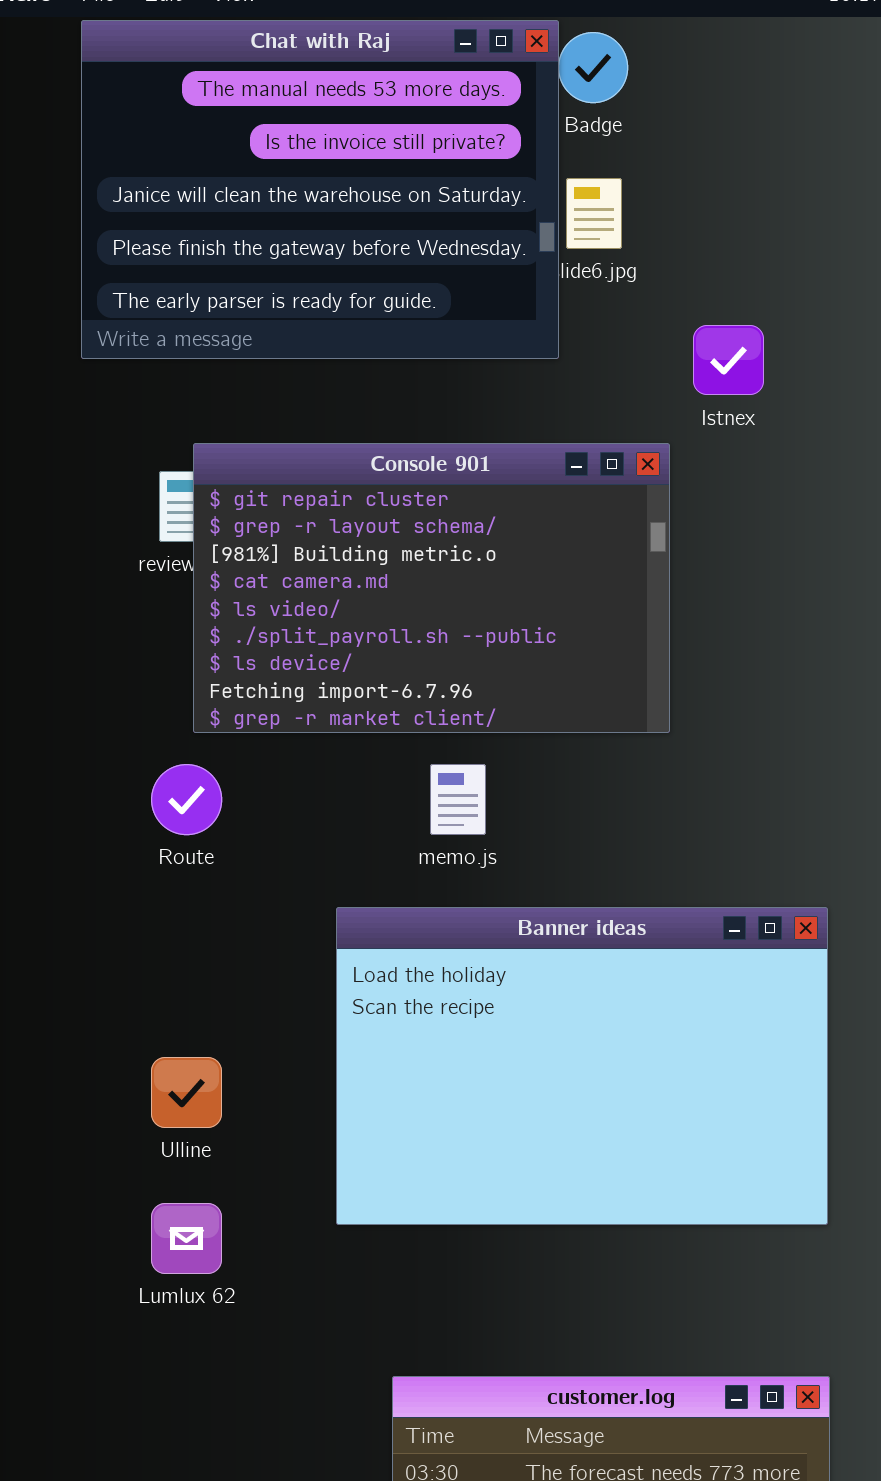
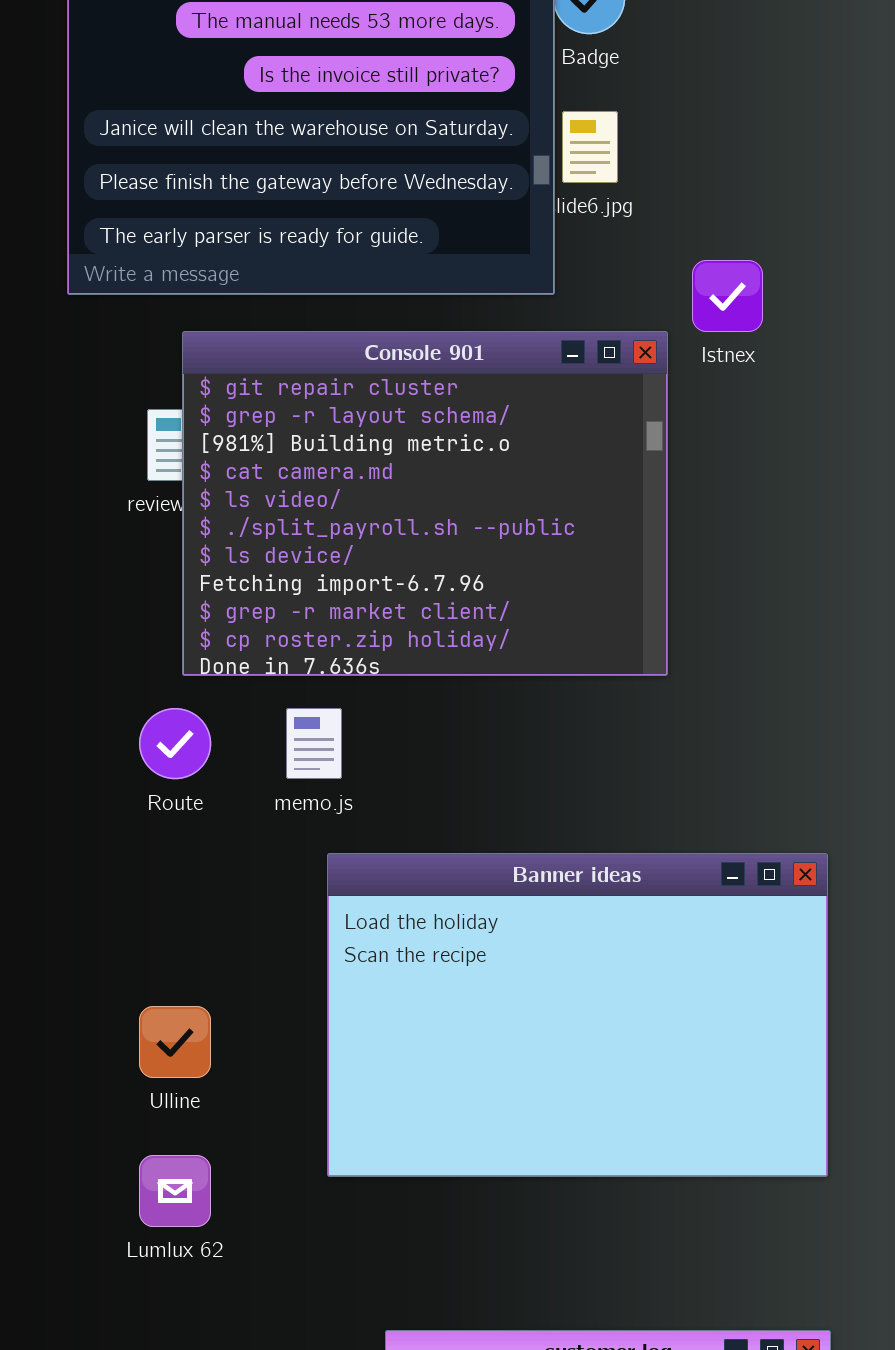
Console 901: [193,443,670,733] -> [182,331,668,676], resized
memo.js: [430,764,486,835] -> [286,708,342,779], moved

